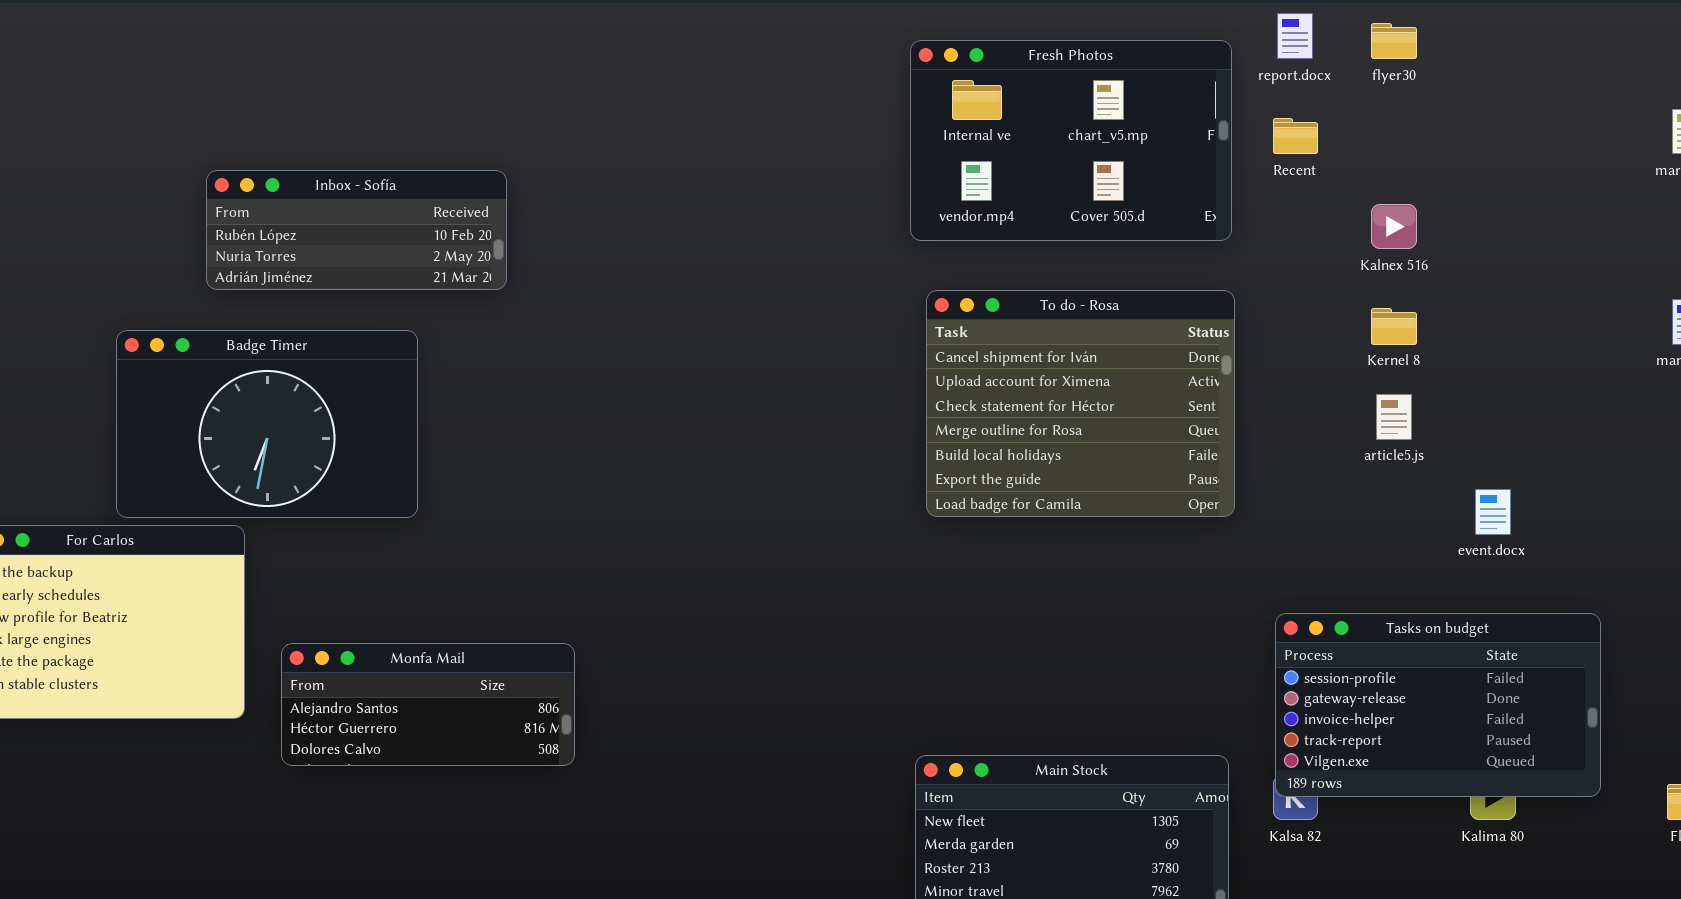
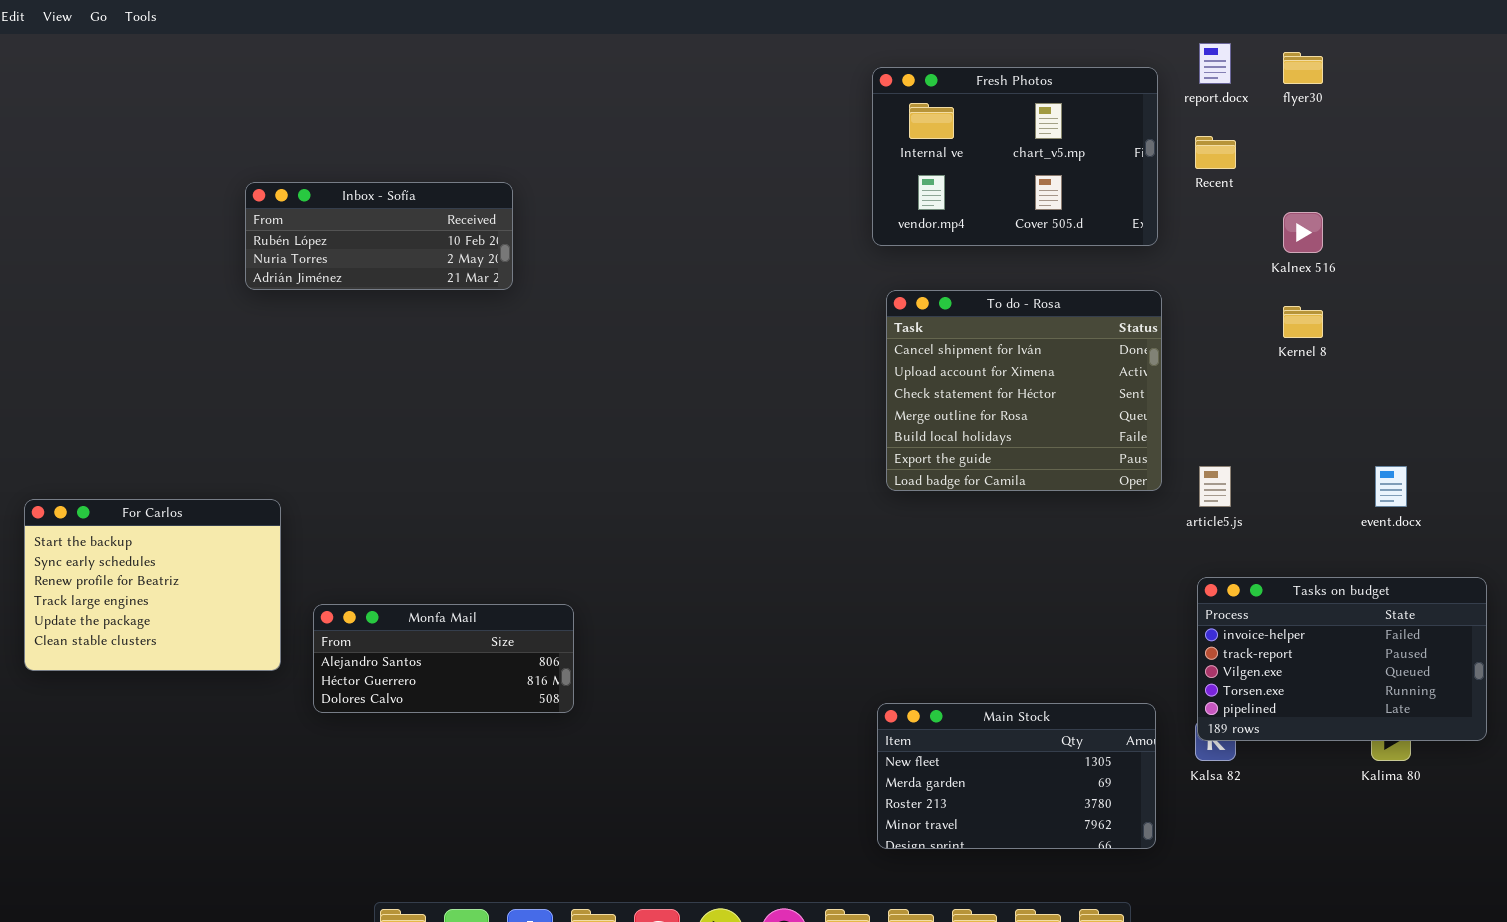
Badge Timer: [116,330,418,518] -> none, closed
article5.js: [1376,394,1412,440] -> [1199,466,1231,507], moved
Tasks on budget: [1275,613,1601,797] -> [1197,577,1487,741], scrolled down 2 rows

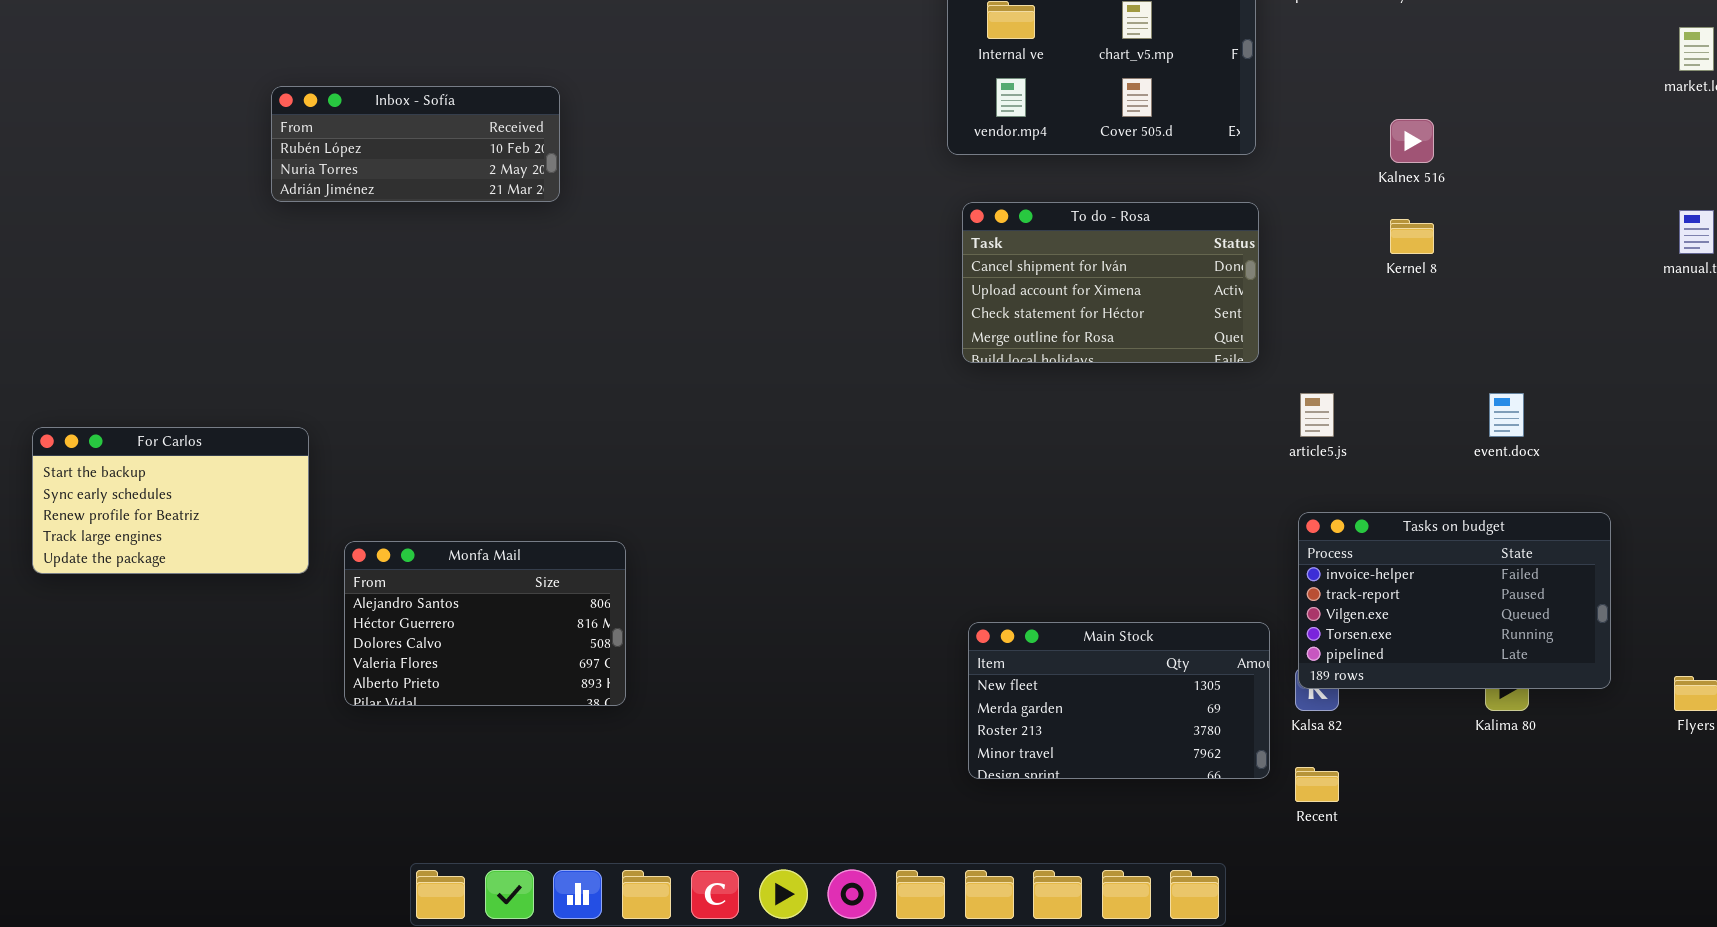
Recent: [1195,136,1236,169] -> [1295,767,1339,802], moved
To do - Rosa: [886,290,1162,491] -> [962,202,1259,363], resized
For Carlos: [24,499,281,671] -> [32,427,309,574], resized
Monfa Mail: [313,604,574,713] -> [344,541,626,706], resized
Main Stock: [877,703,1156,849] -> [968,622,1270,779], moved

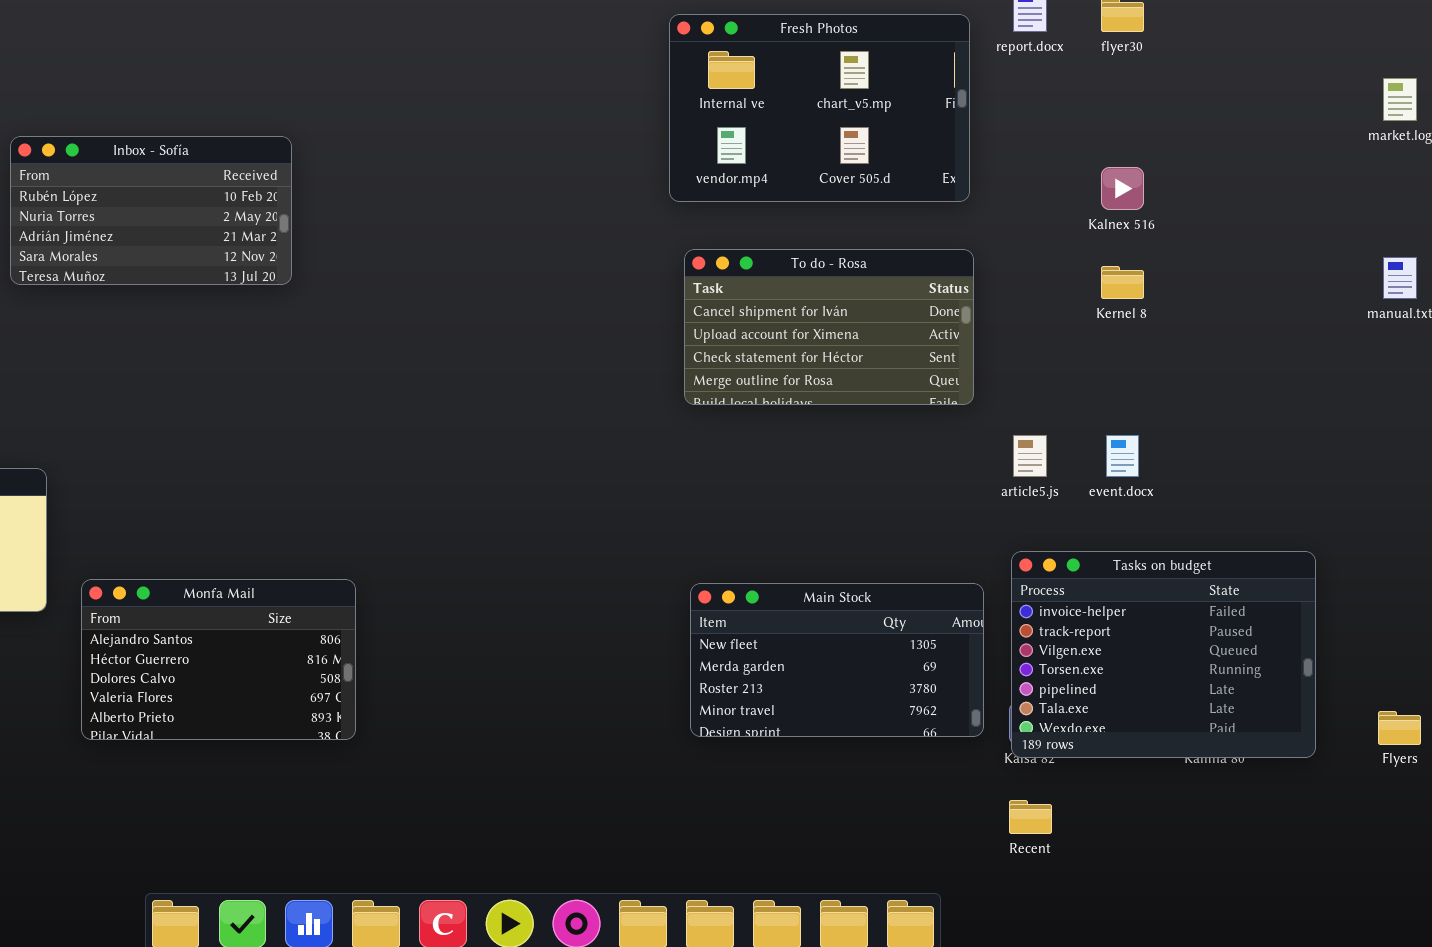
Inbox - Sofía: [271,86,560,202] -> [10,136,292,285], resized
event.docx: [1489,393,1524,437] -> [1106,435,1139,477], moved
Tasks on budget: [1298,512,1611,689] -> [1011,551,1316,758], resized
Main Stock: [968,622,1270,779] -> [690,583,984,737], moved

